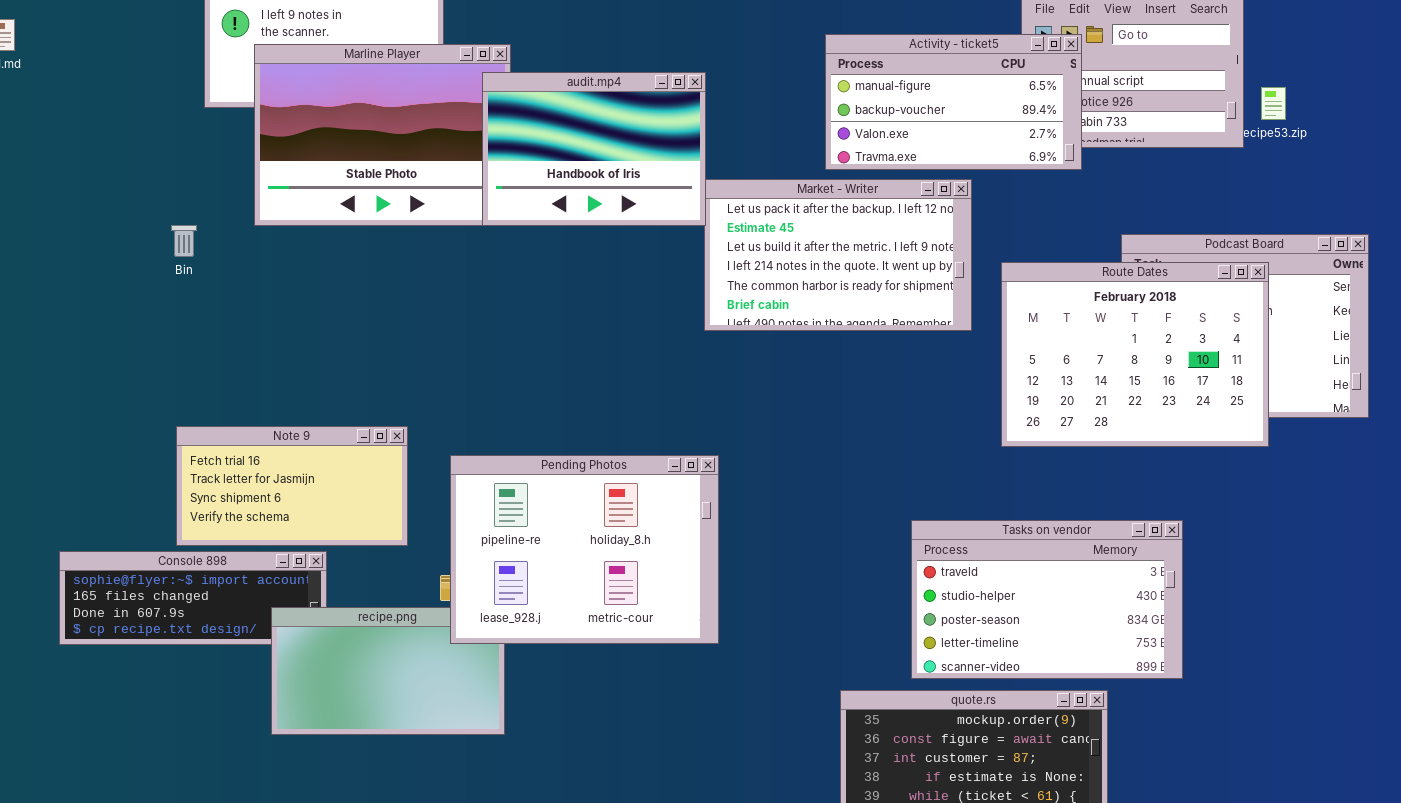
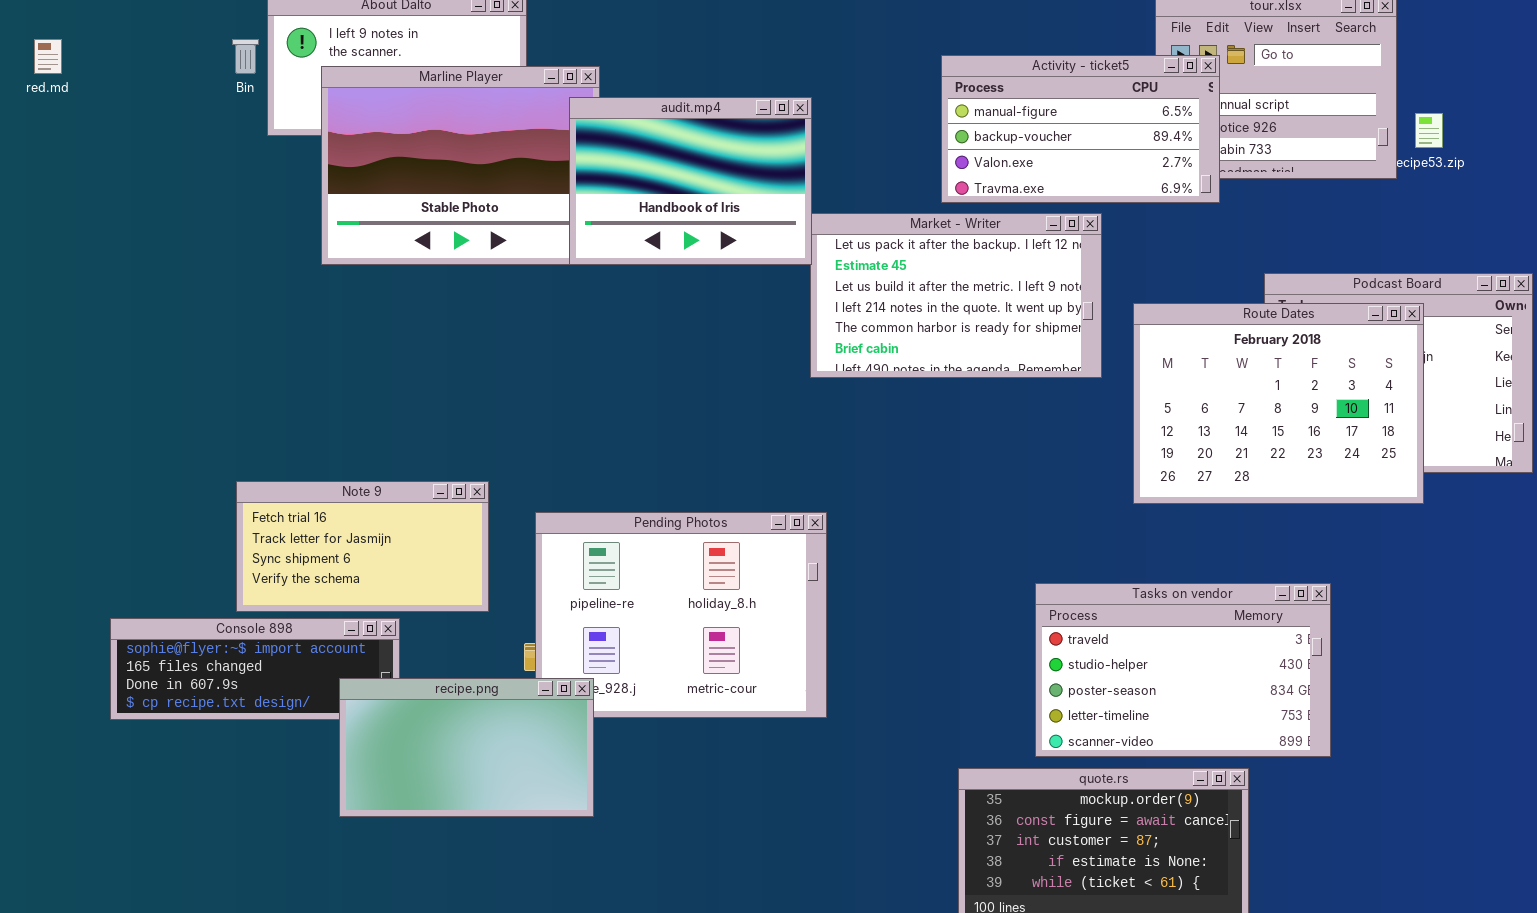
Bin: [171,225,197,257] -> [232,39,259,74], moved
recipe.png: [271,607,505,735] -> [339,678,594,817], raised

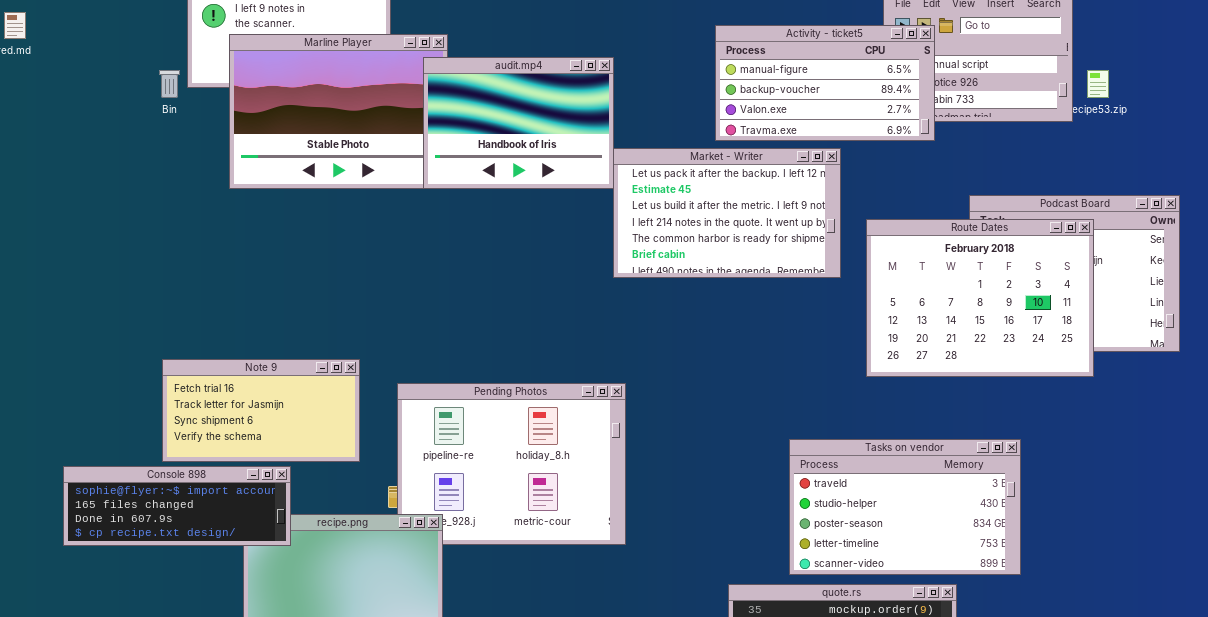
Bin: [232,39,259,74] -> [159,70,180,98], moved
Console 898: [110,618,400,720] -> [63,466,291,546], raised

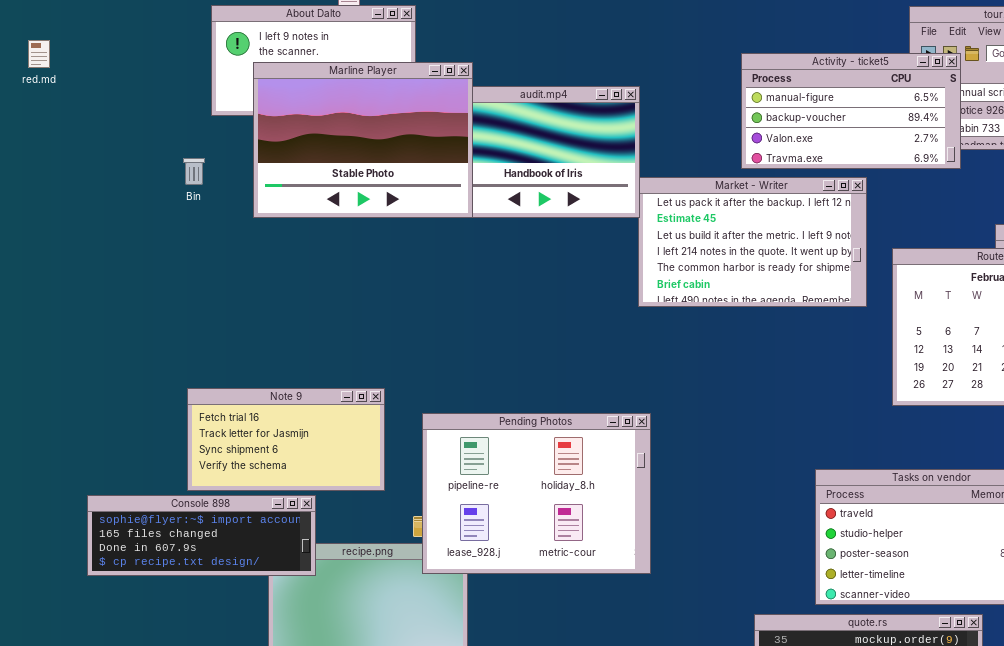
Marline Player: [229,34,448,189] -> [253,62,473,218], raised
Bin: [159,70,180,98] -> [183,158,205,185], moved
Pending Photos: [397,383,626,545] -> [422,413,651,574], raised

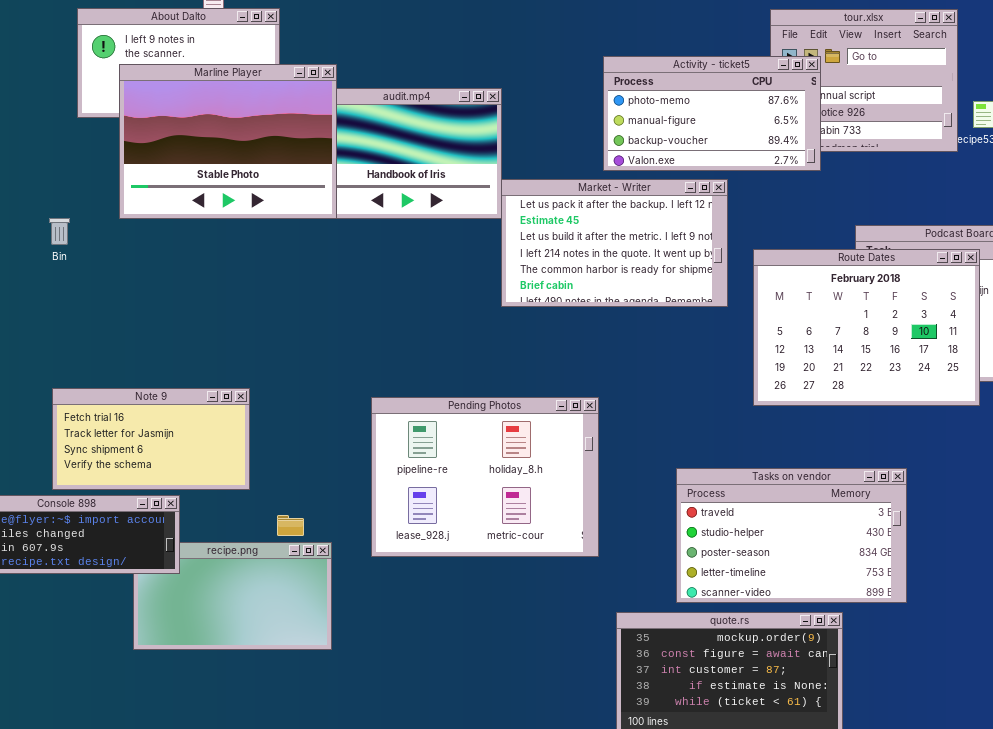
Activity - ticket5: [741,53,961,169] -> [603,56,821,171], scrolled up 1 row
Bin: [183,158,205,185] -> [49,218,70,245], moved
Pending Photos: [422,413,651,574] -> [371,397,599,557], moved

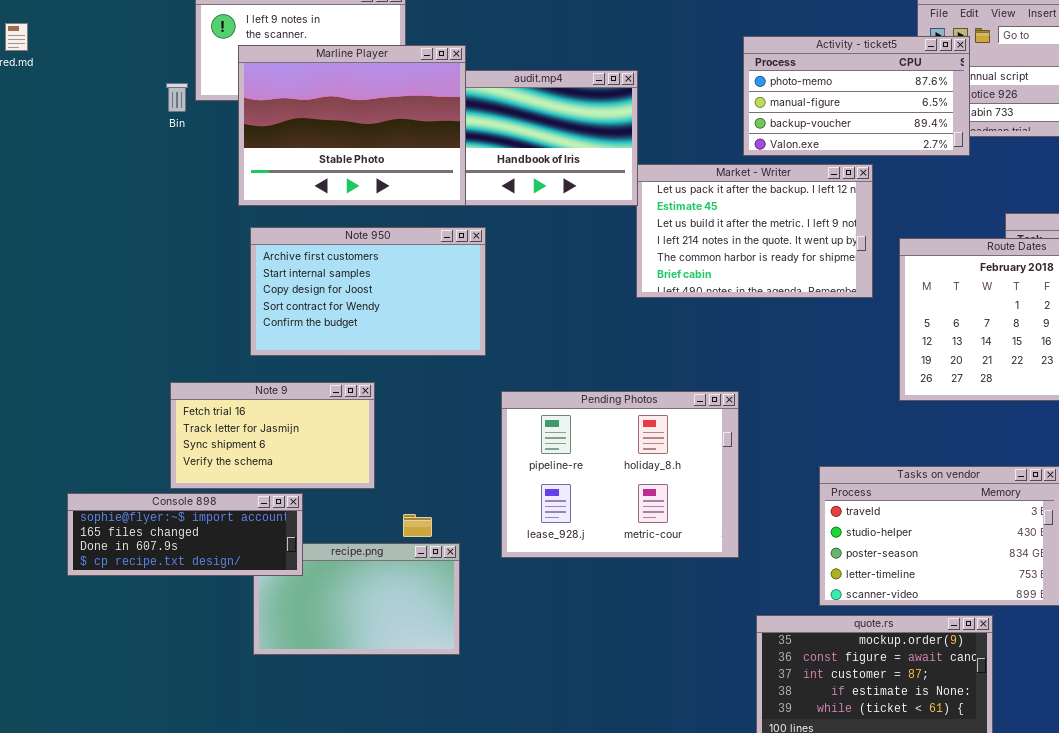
Bin: [49,218,70,245] -> [166,83,188,112], moved
Note 950: none -> [250,227,486,356], opened

